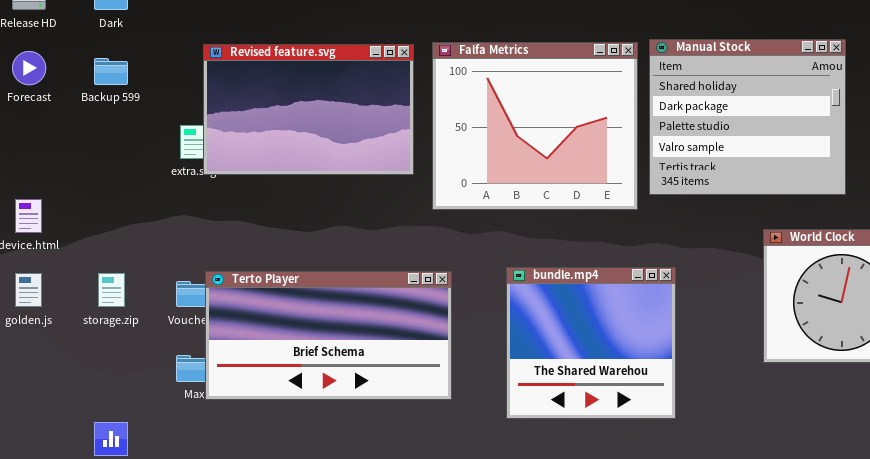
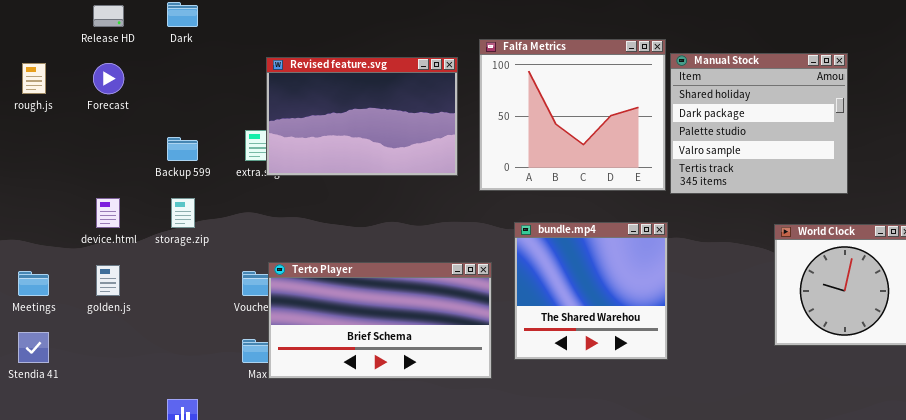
Falfa Metrics: [432,42,638,210] -> [479,39,666,191], moved
Backup 599: [94,58,128,85] -> [167,137,198,161], moved
bundle.mp4: [506,267,676,419] -> [514,222,668,360], moved
storage.zip: [98,273,125,307] -> [171,198,195,228], moved

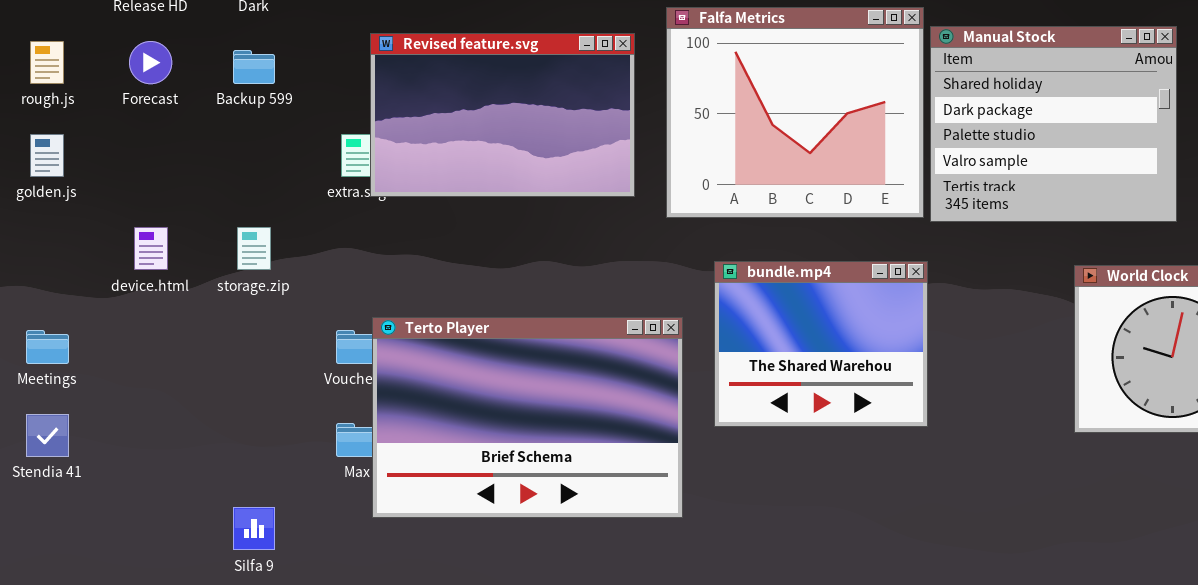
Backup 599: [167,137,198,161] -> [233,50,275,84], moved
bundle.mp4: [514,222,668,360] -> [714,261,928,427], resized
Terto Player: [268,262,492,379] -> [372,317,683,518], resized
golden.js: [96,265,120,296] -> [30,134,64,177], moved

